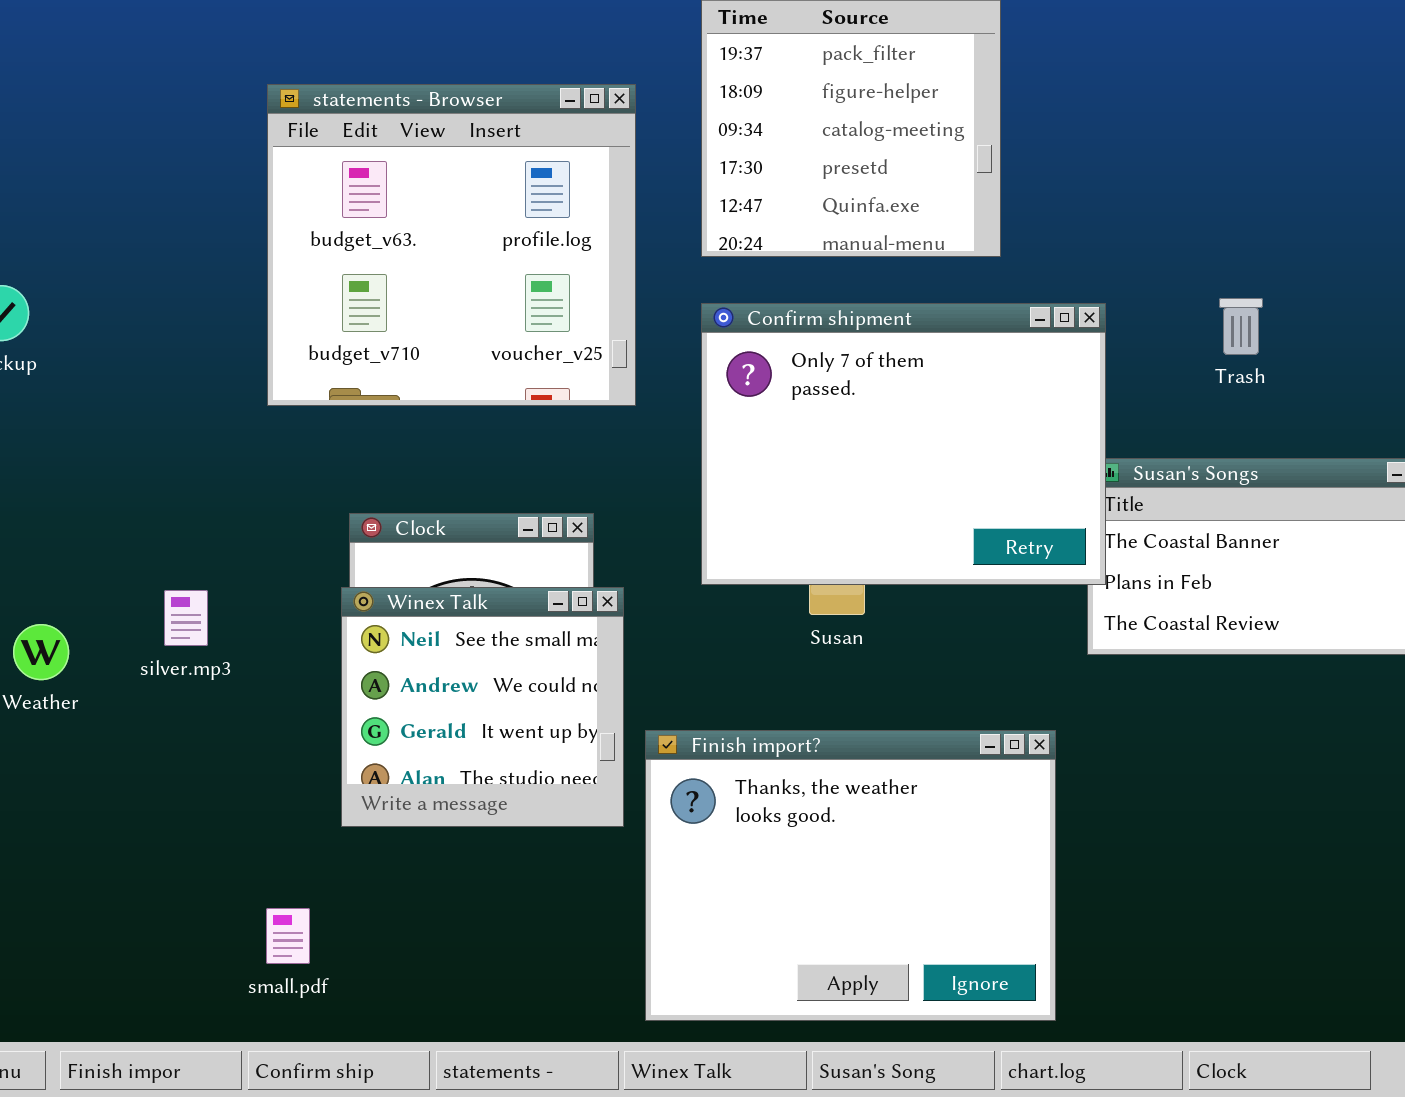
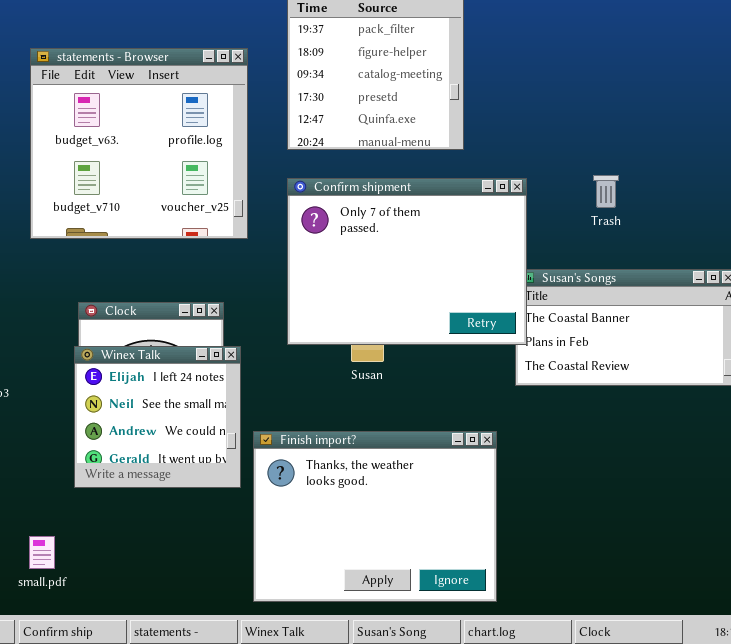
Winex Talk: [341,587,624,827] -> [74,346,241,488], scrolled up 1 row

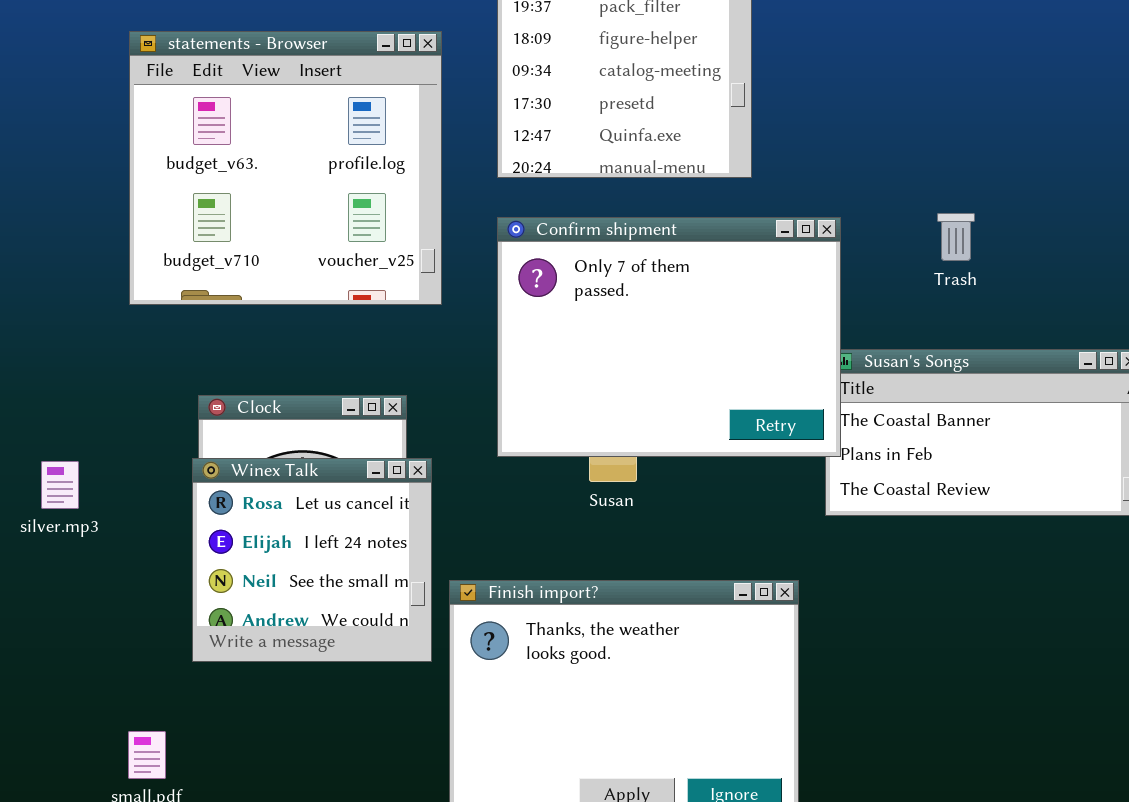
Winex Talk: [74,346,241,488] -> [192,458,432,662], scrolled up 1 row

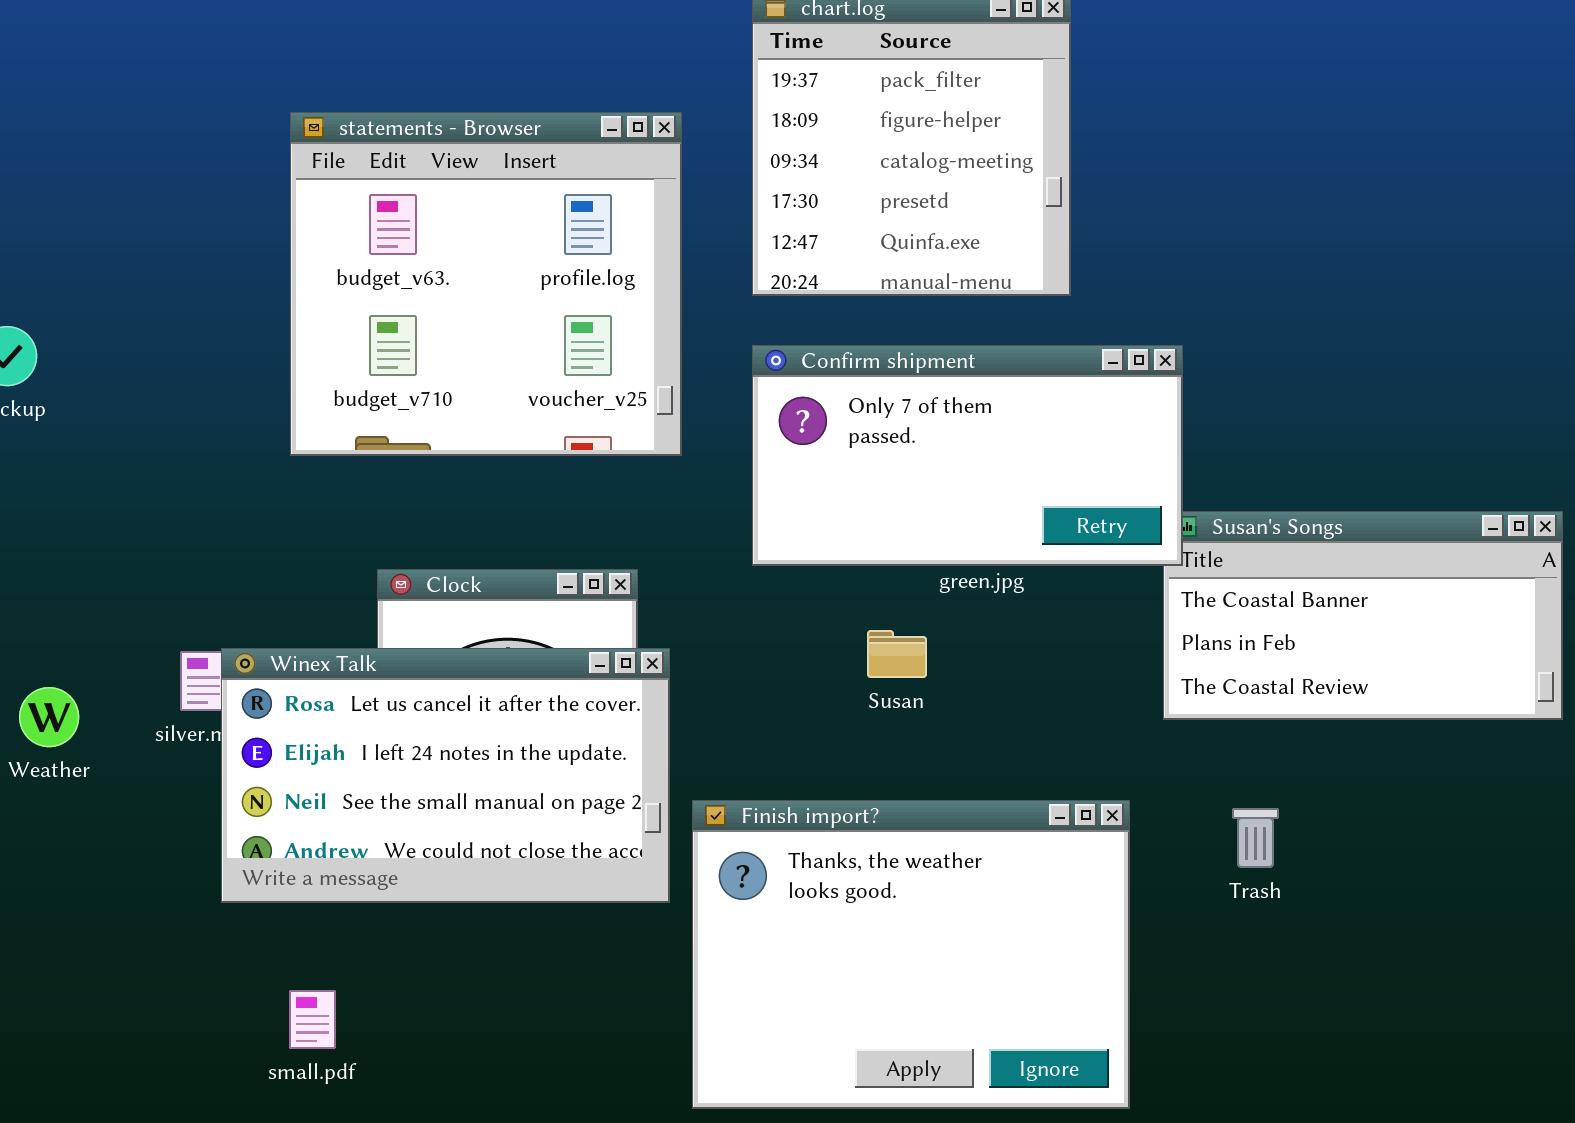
Trash: [937,213,975,261] -> [1232,808,1279,868], moved
Confirm shipment: [497,217,841,457] -> [752,345,1183,566], resized
Winex Talk: [192,458,432,662] -> [221,648,670,903], resized

